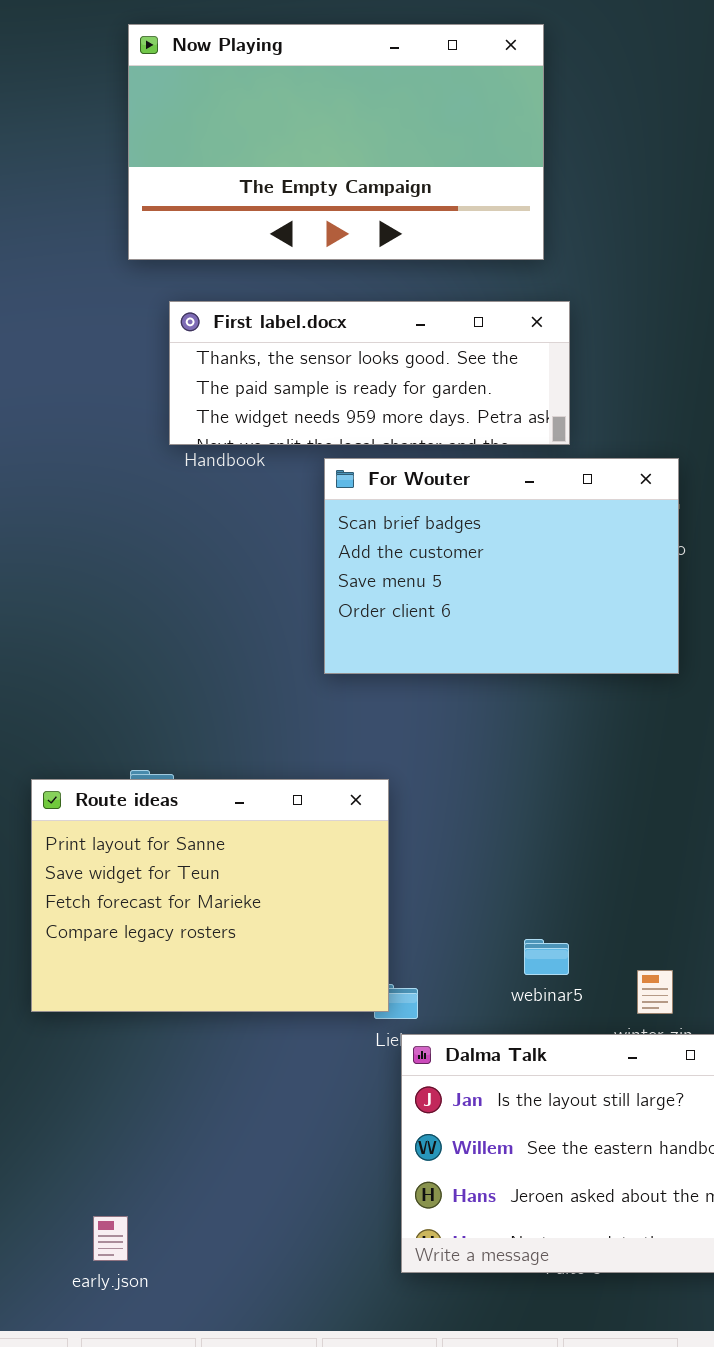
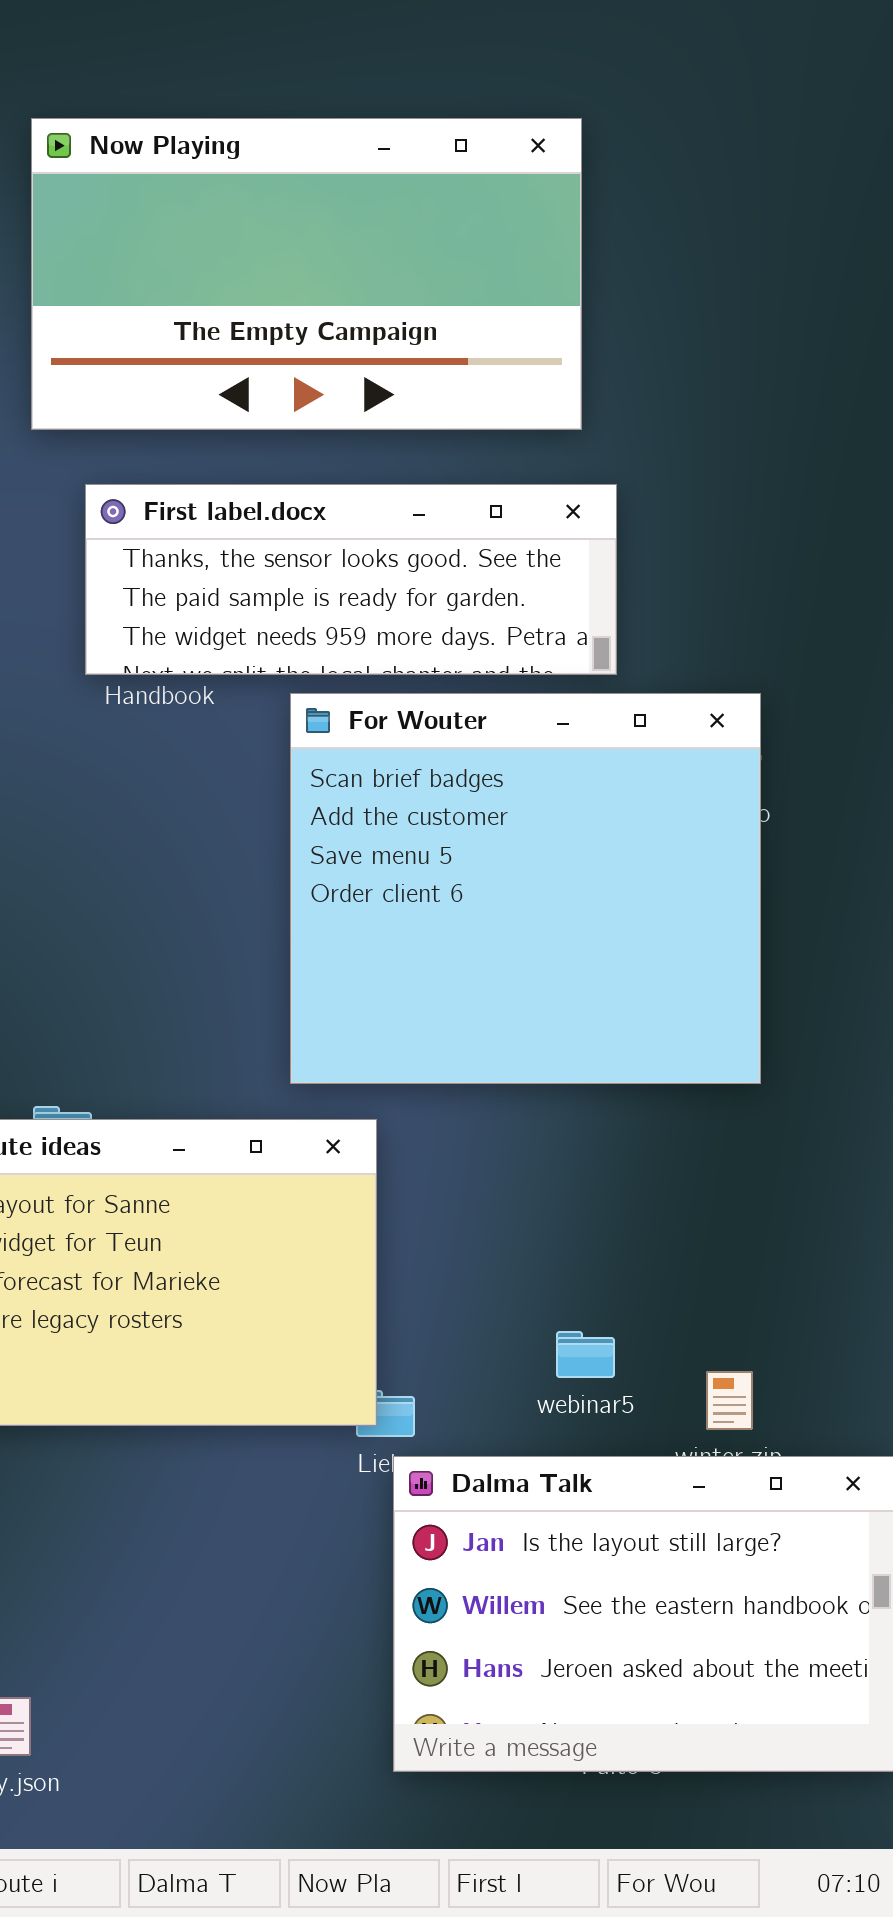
For Wouter: [324,458,679,674] -> [290,693,761,1084], resized

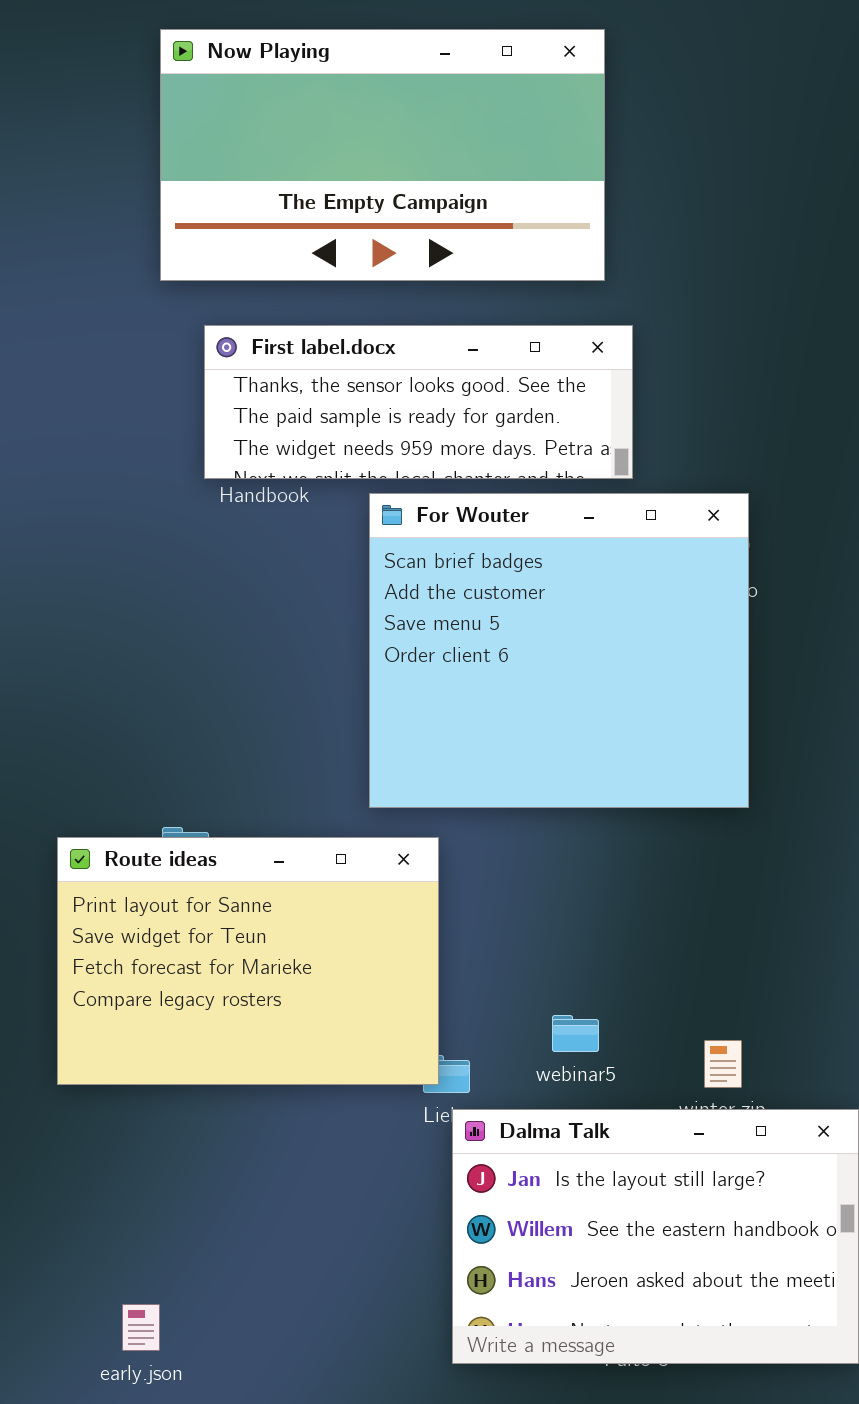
webinar5: [556,1331,615,1378] -> [552,1015,599,1052], moved

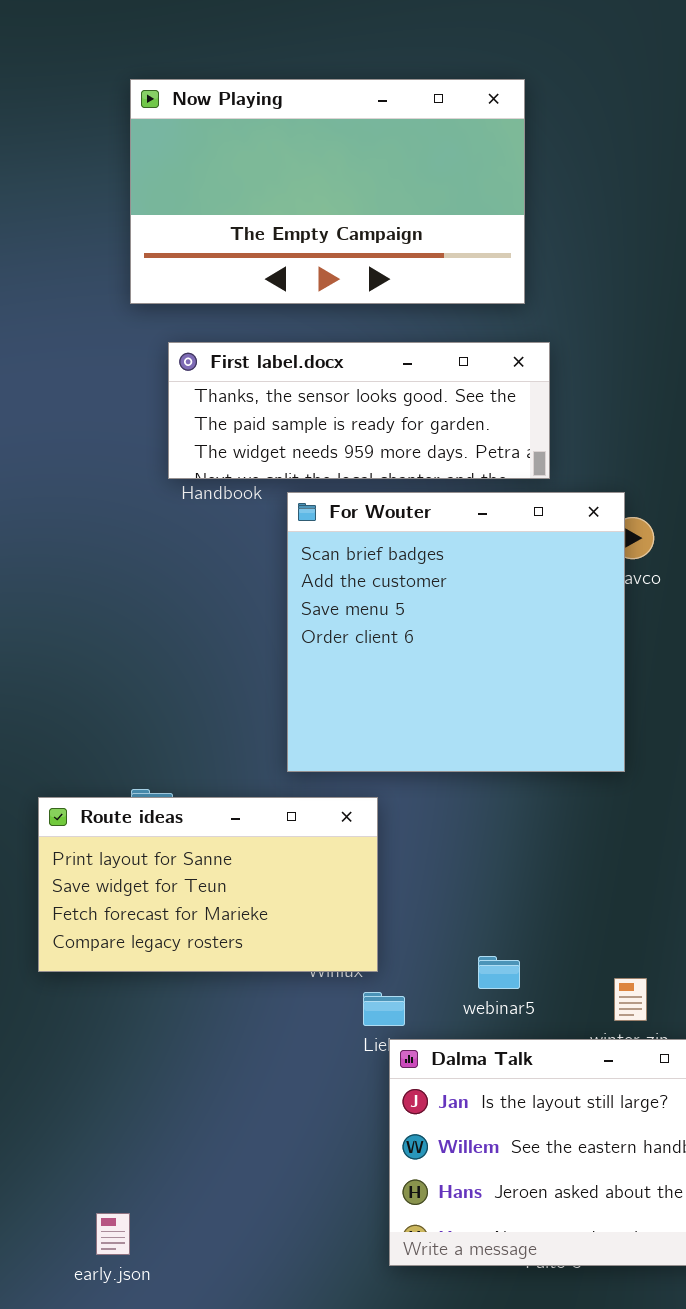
For Wouter: [369,493,749,808] -> [287,492,625,772], moved
Route ideas: [57,837,439,1085] -> [38,797,378,972], resized

